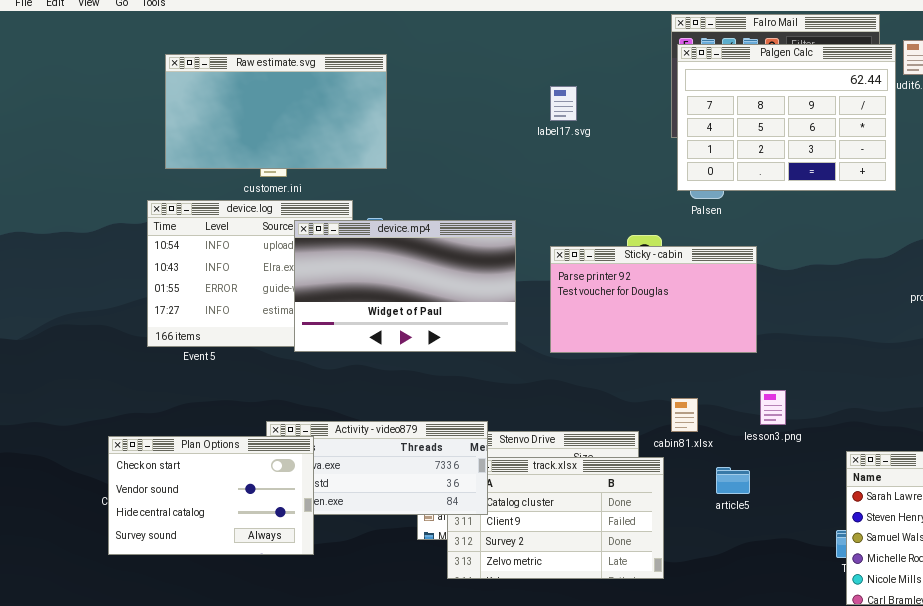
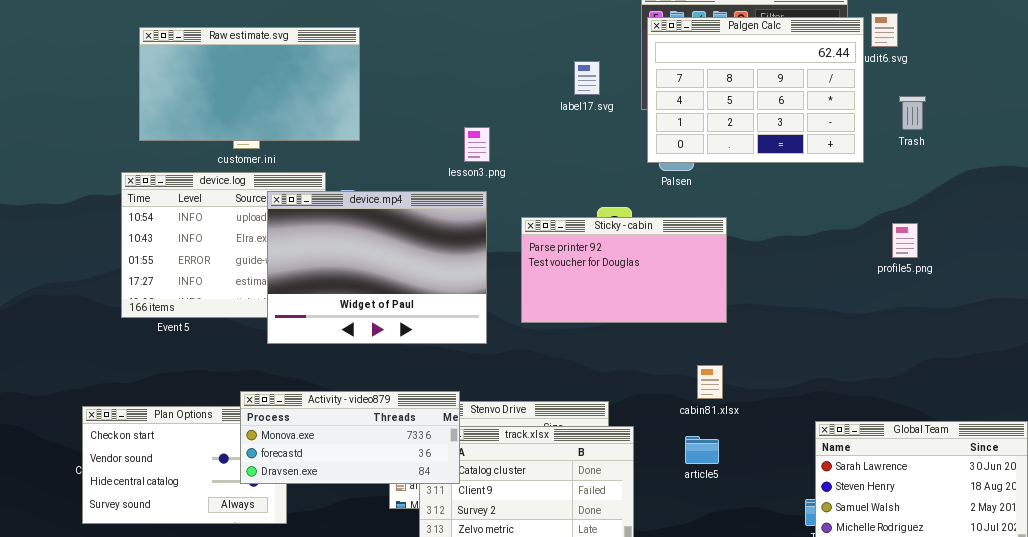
label17.svg: [550,86,577,121] -> [574,61,600,95], moved
device.mp4: [294,220,516,352] -> [267,191,487,344], resized
lesson3.png: [760,390,786,425] -> [464,127,490,162], moved
cabin81.xlsx: [671,398,698,432] -> [697,365,723,399], moved
Activity - video879: [266,421,488,515] -> [240,391,460,484], raised

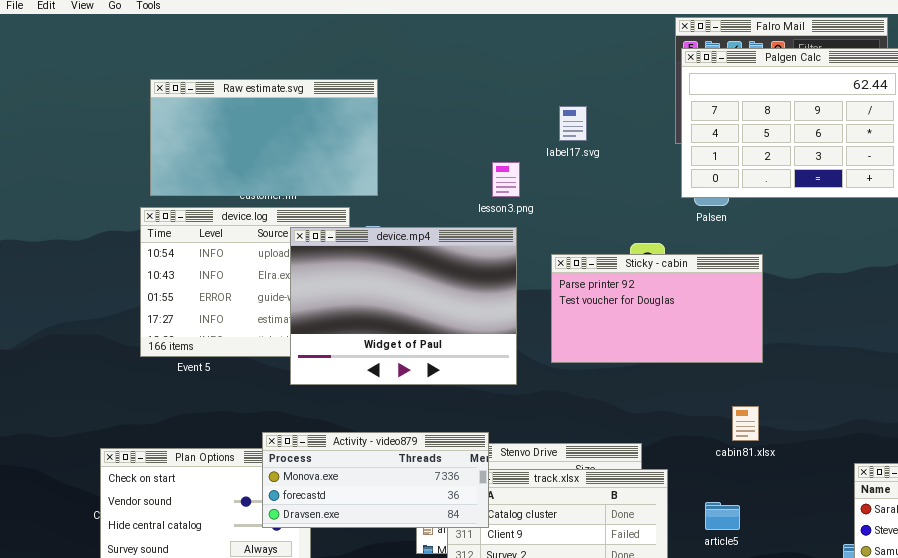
Raw estimate.svg: [139,27,360,141] -> [150,79,378,196], moved
label17.svg: [574,61,600,95] -> [559,106,587,141], moved
article5: [685,436,719,464] -> [705,502,740,530], moved

